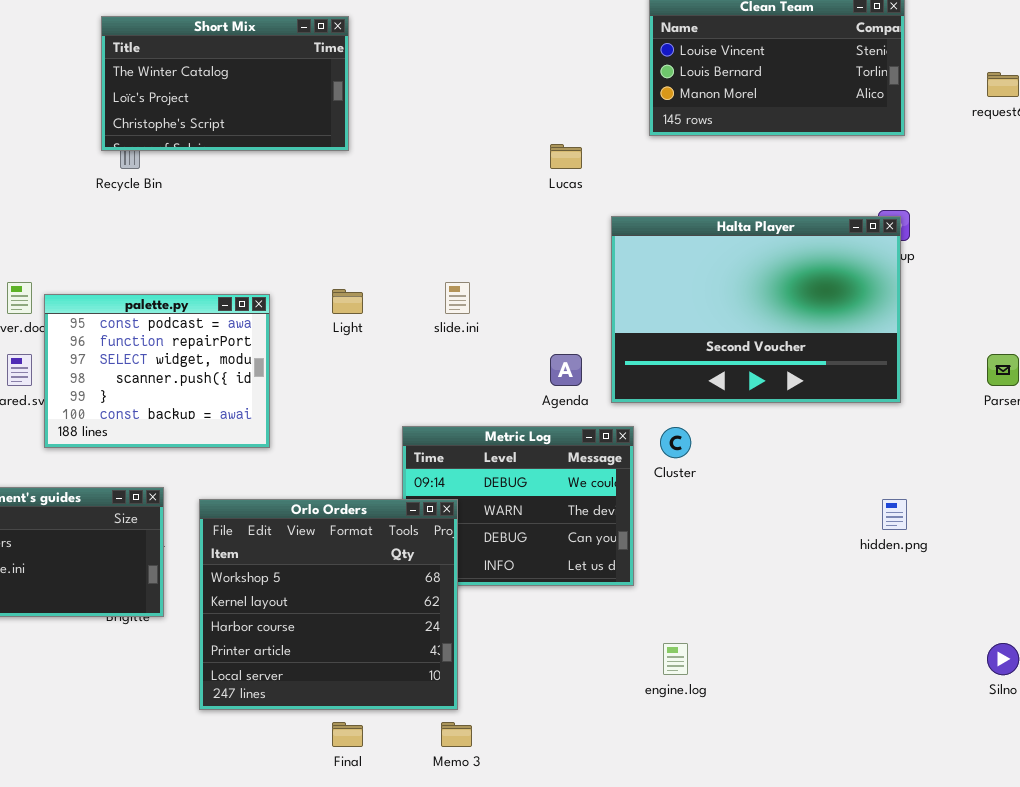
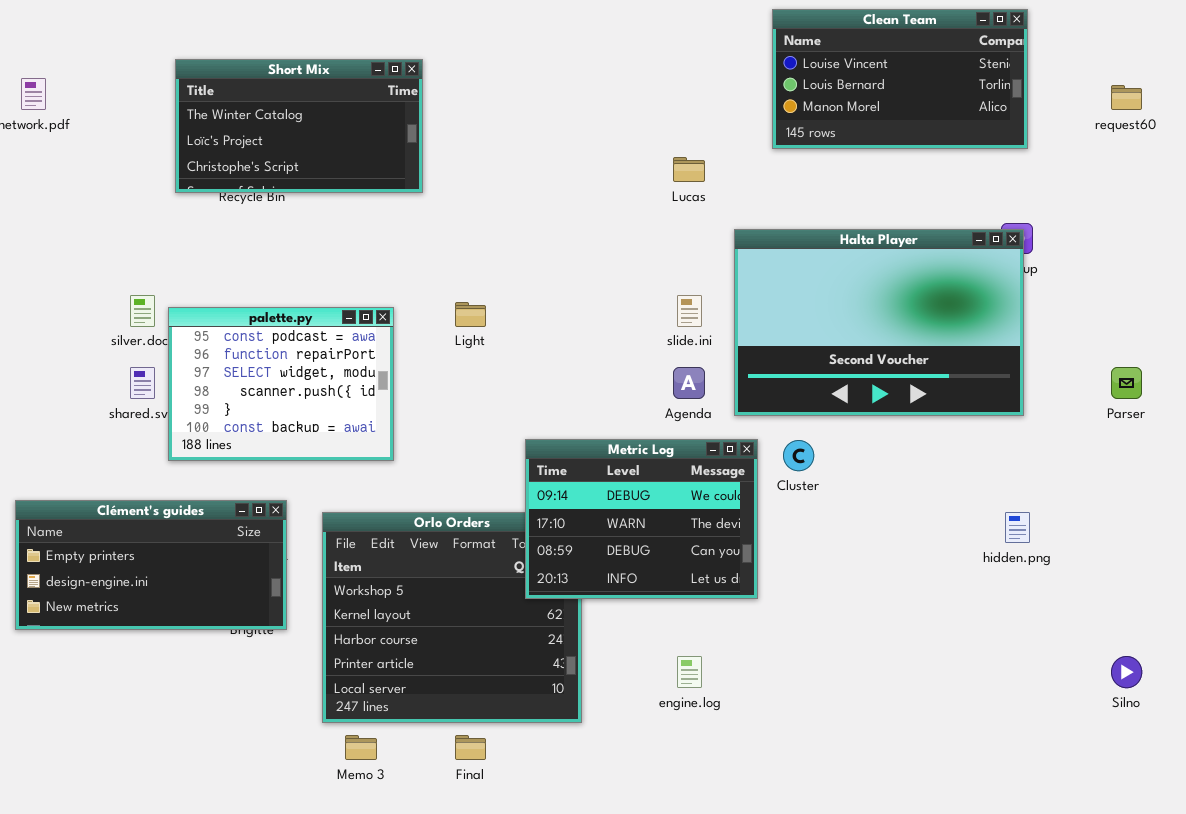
Short Mix: [101,16,349,151] -> [175,59,423,193], moved
slide.ini: [445,282,470,314] -> [677,295,702,327], moved
Metric Log: [402,426,634,586] -> [525,439,758,599], raised
engine.log: [663,643,688,675] -> [677,656,702,688], moved
Memo 3: [441,722,472,747] -> [345,735,377,760], moved

